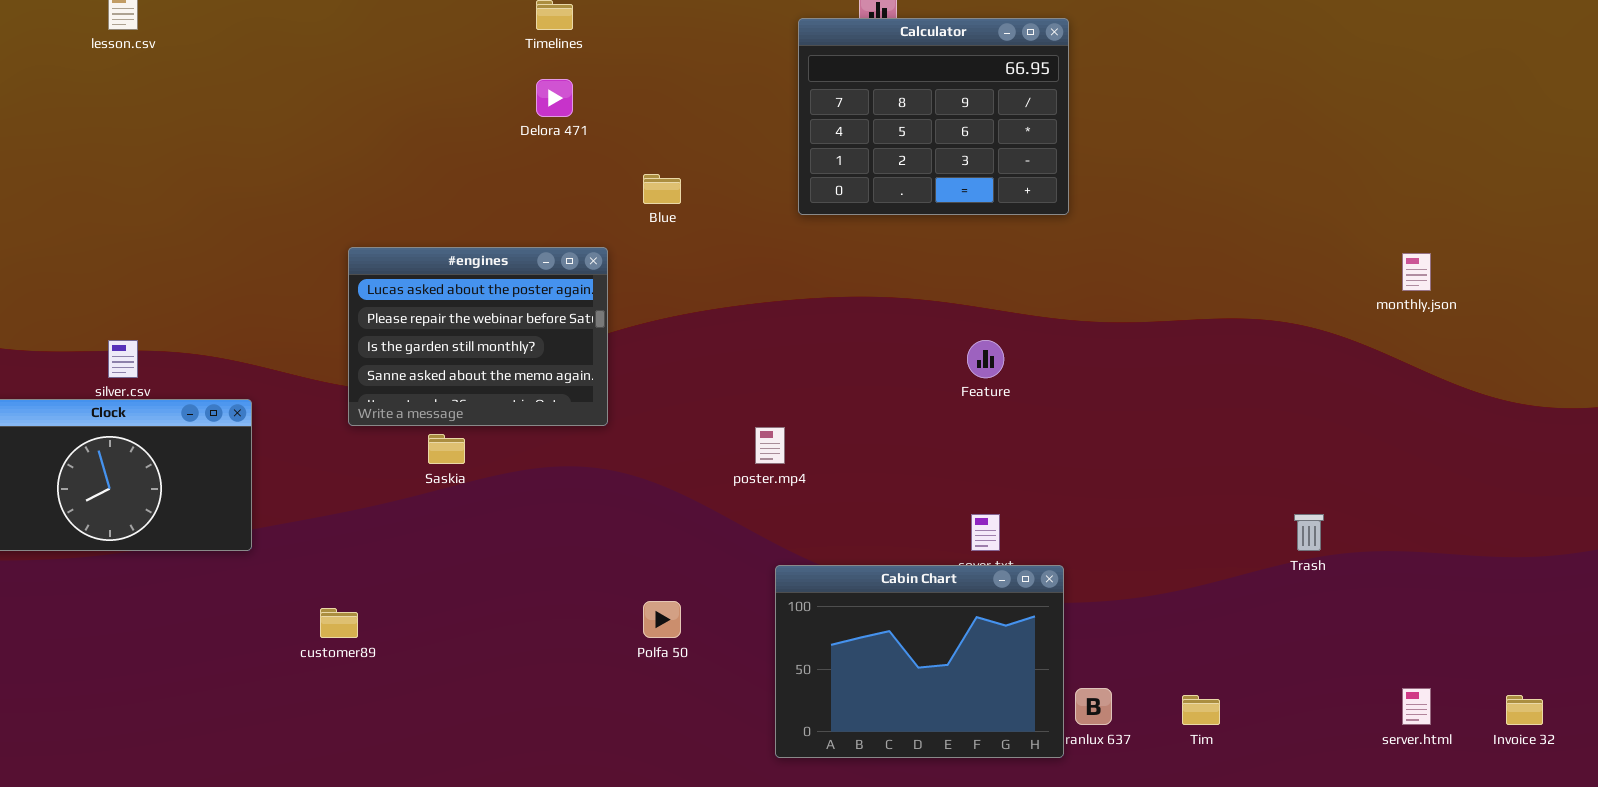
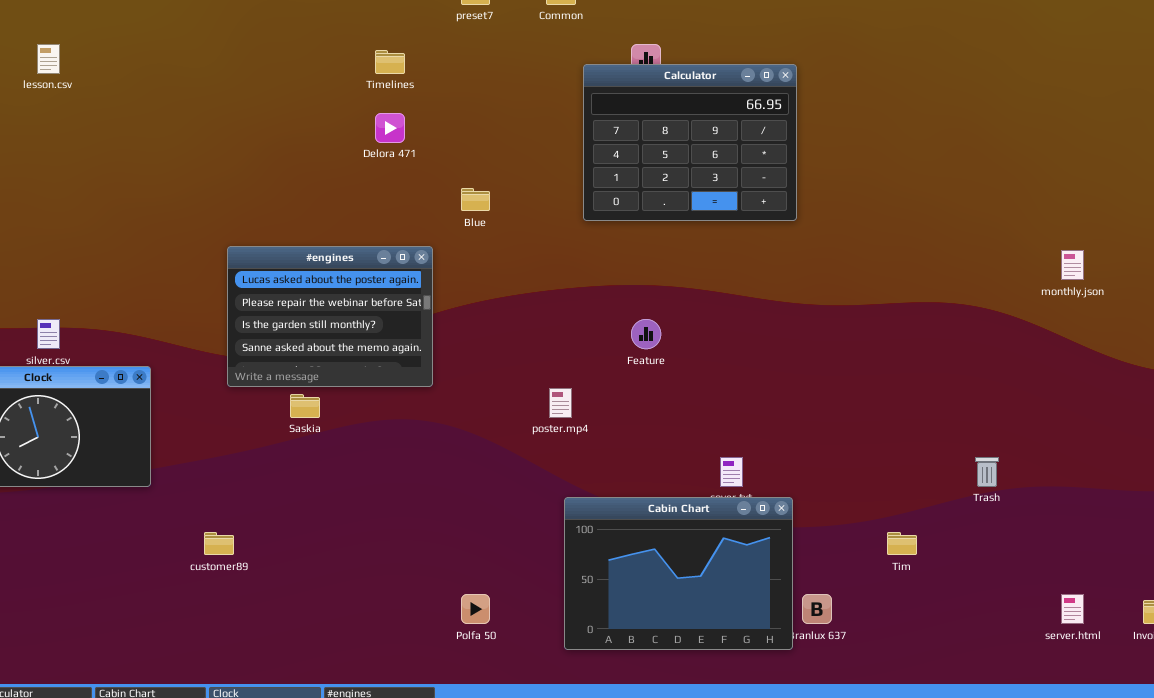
Feature: [967,340,1004,378] -> [631,319,661,349], moved
Polfa 50: [643,601,681,638] -> [461,594,490,624], moved
Tim: [1182,695,1220,725] -> [887,532,917,555], moved

